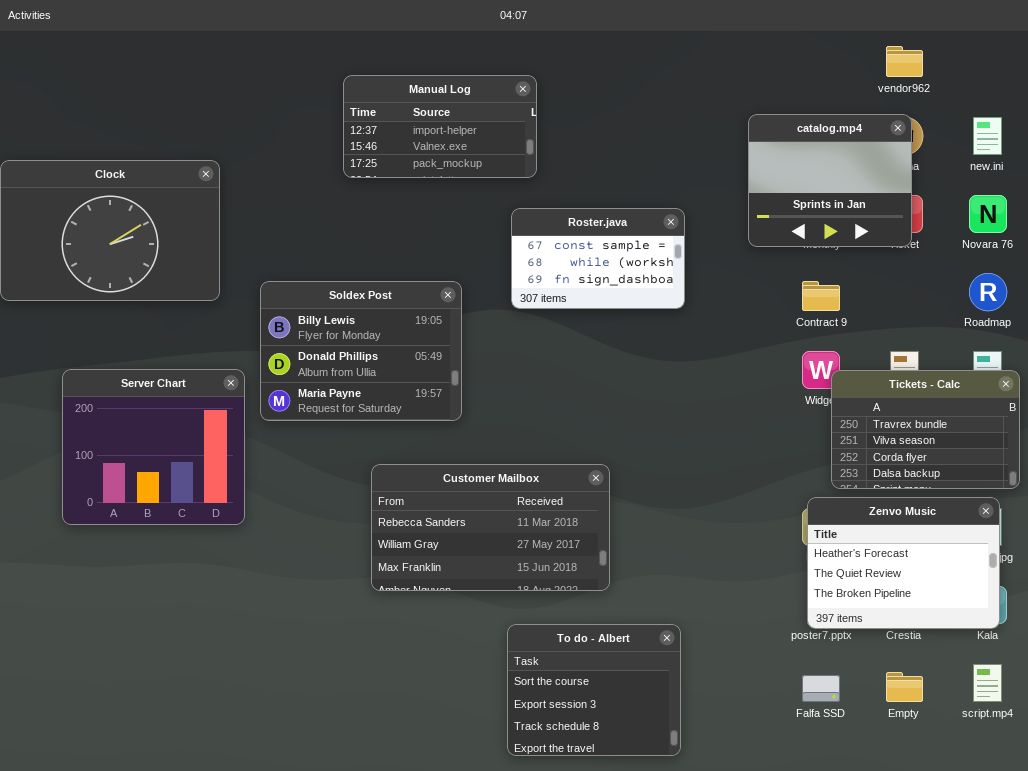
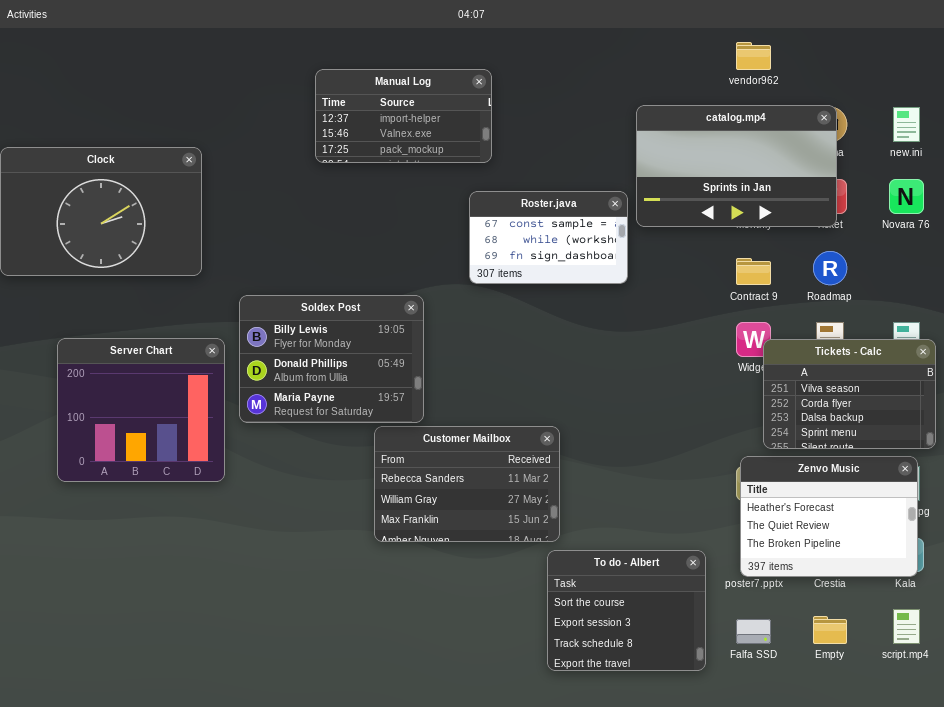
vendor962: [886,46,923,77] -> [736,42,771,70], moved
catalog.mp4: [748,114,912,247] -> [636,105,837,227], resized
Roadmap: [969,273,1007,311] -> [813,251,847,285], moved
Soldex Post: [260,281,462,421] -> [239,295,424,423], moved
Tickets - Calc: [831,370,1020,489] -> [763,339,936,449], scrolled down 1 row
Customer Mailbox: [371,464,610,591] -> [374,426,560,542], resized
To do - Albert: [507,624,681,756] -> [547,550,706,671], moved

